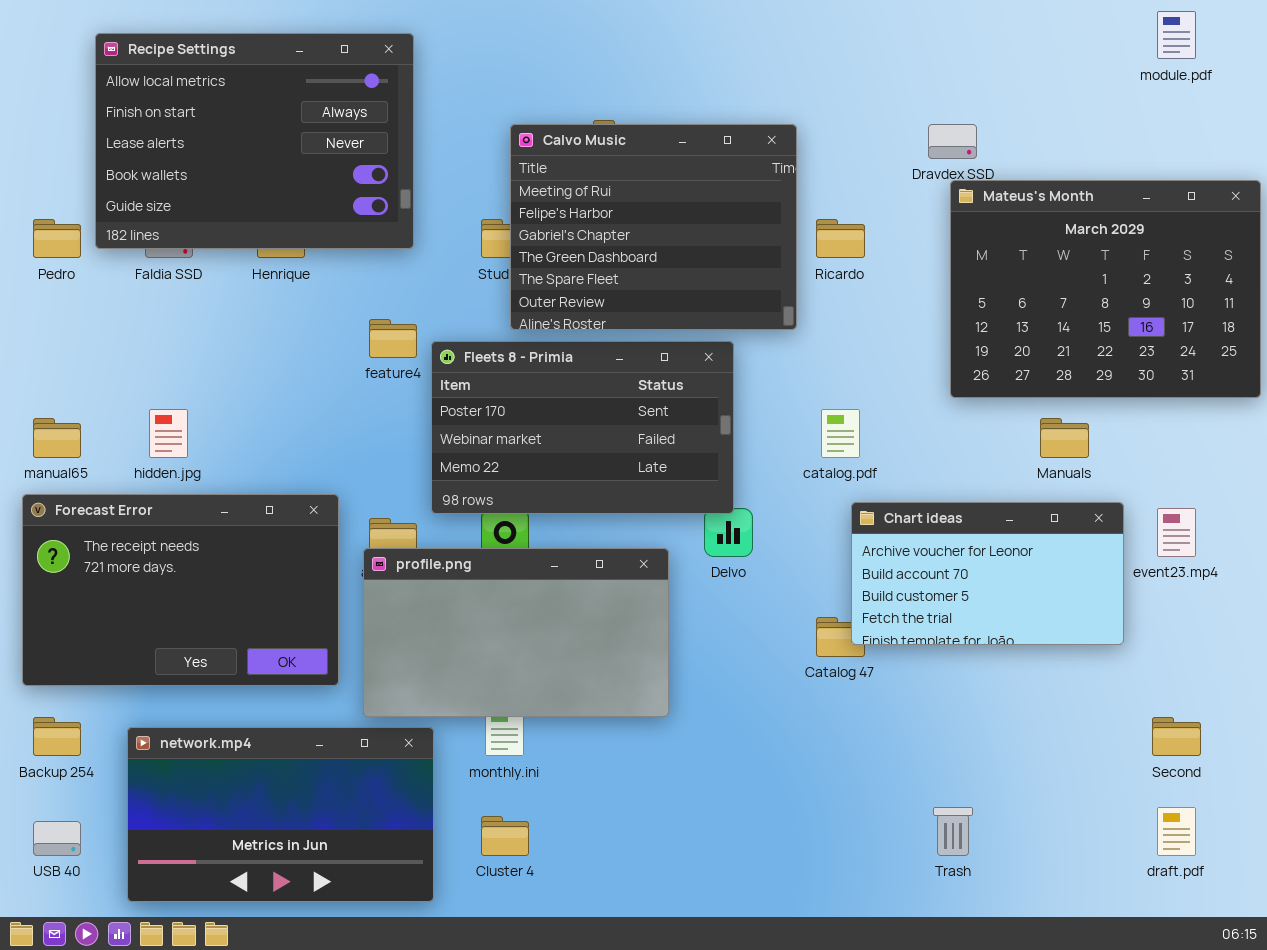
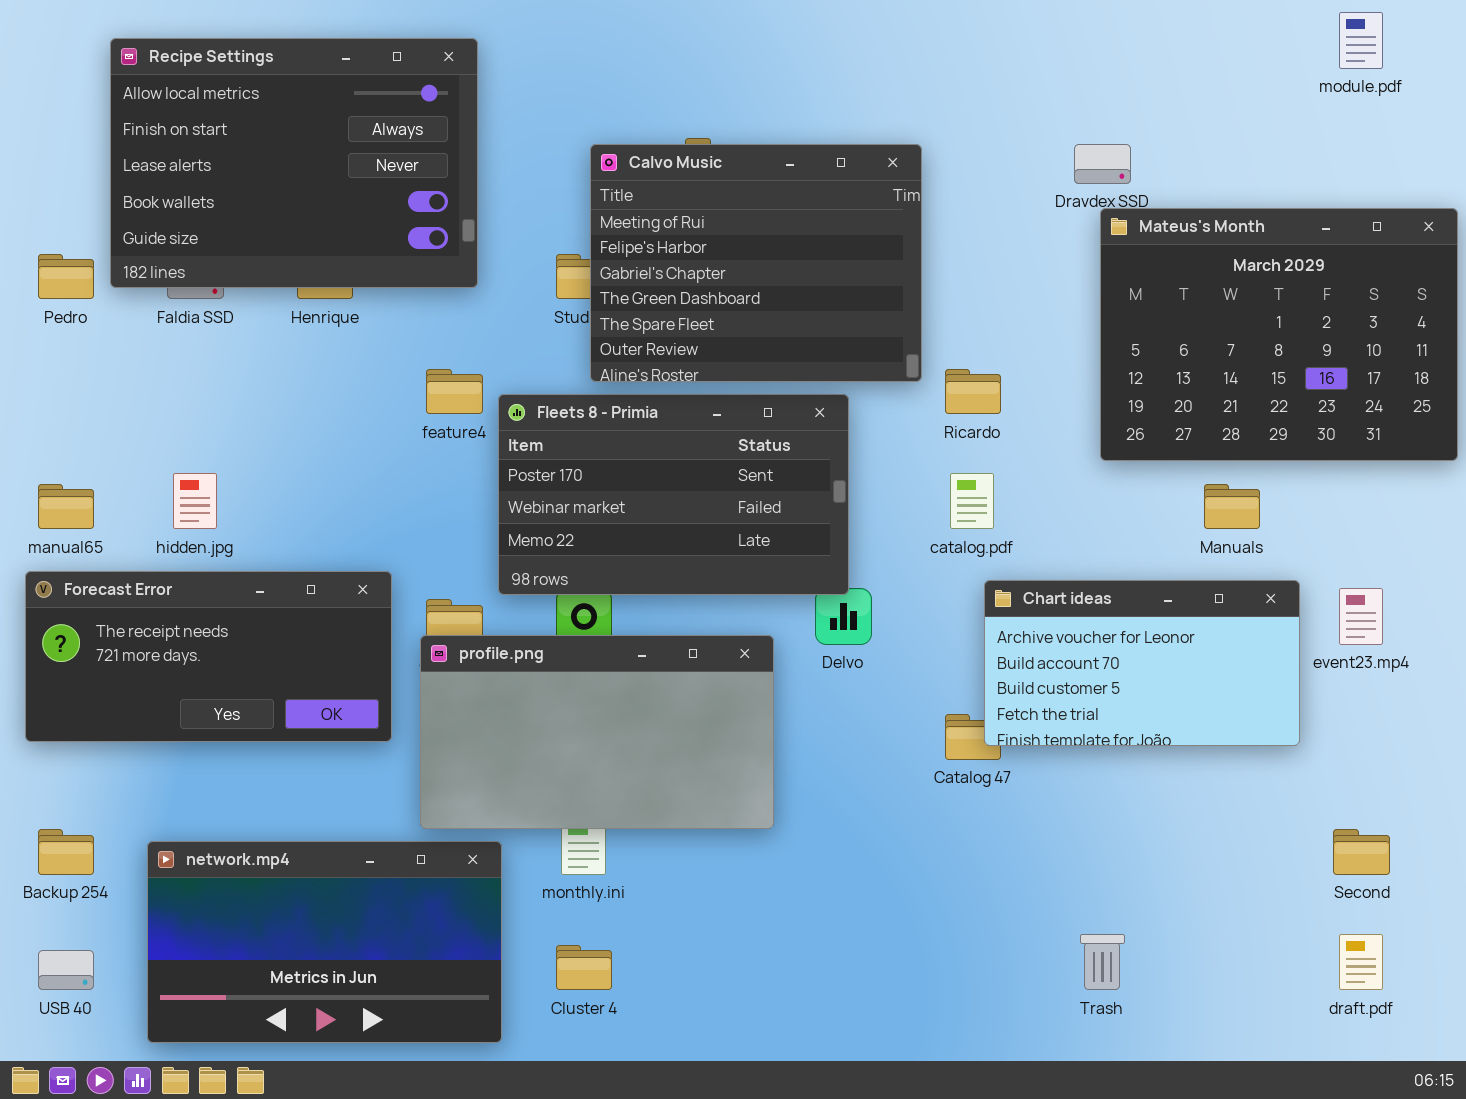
Ricardo: [816,219,865,258] -> [945,369,1001,414], moved
Forecast Error: [22,494,339,686] -> [25,571,392,742], resized

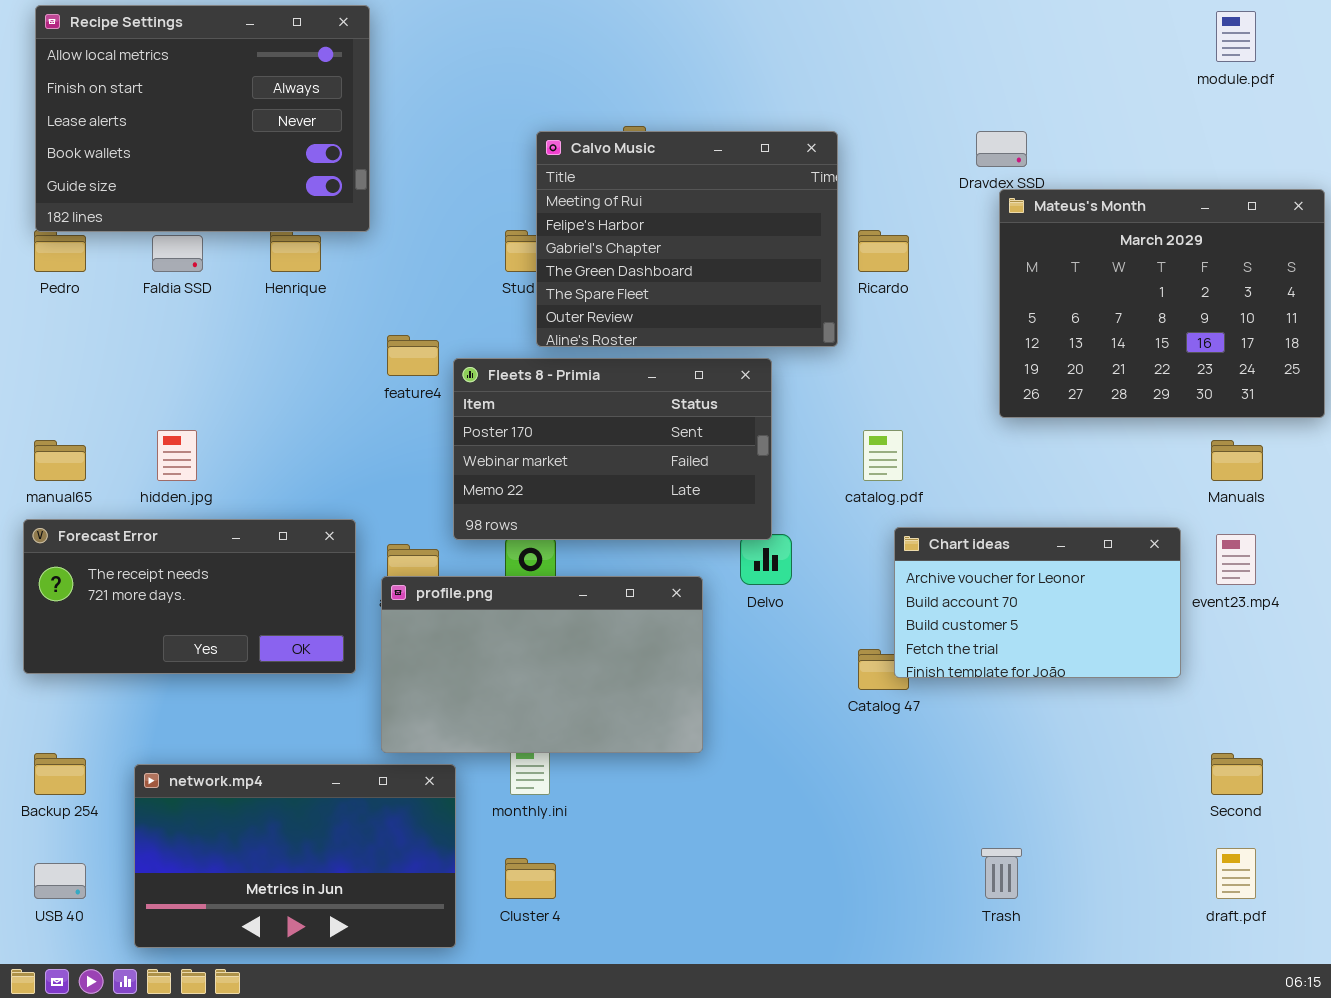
Recipe Settings: [110,38,478,288] -> [35,5,370,232], moved
Ricardo: [945,369,1001,414] -> [858,230,909,272], moved
Manuals: [1204,484,1260,529] -> [1211,440,1263,481], moved

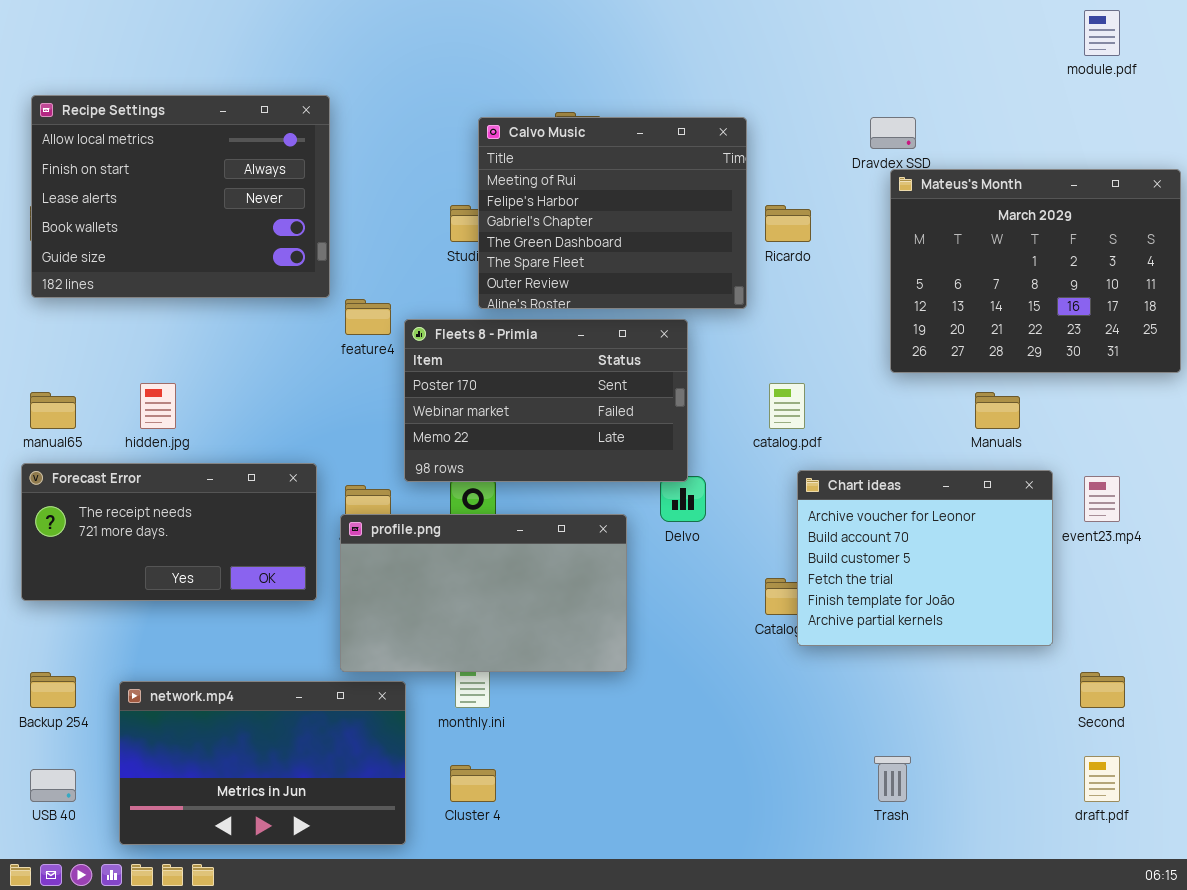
Recipe Settings: [35,5,370,232] -> [31,95,330,298], moved
Manuals: [1211,440,1263,481] -> [975,392,1020,429], moved
Chart ideas: [894,527,1181,678] -> [797,470,1053,646], resized

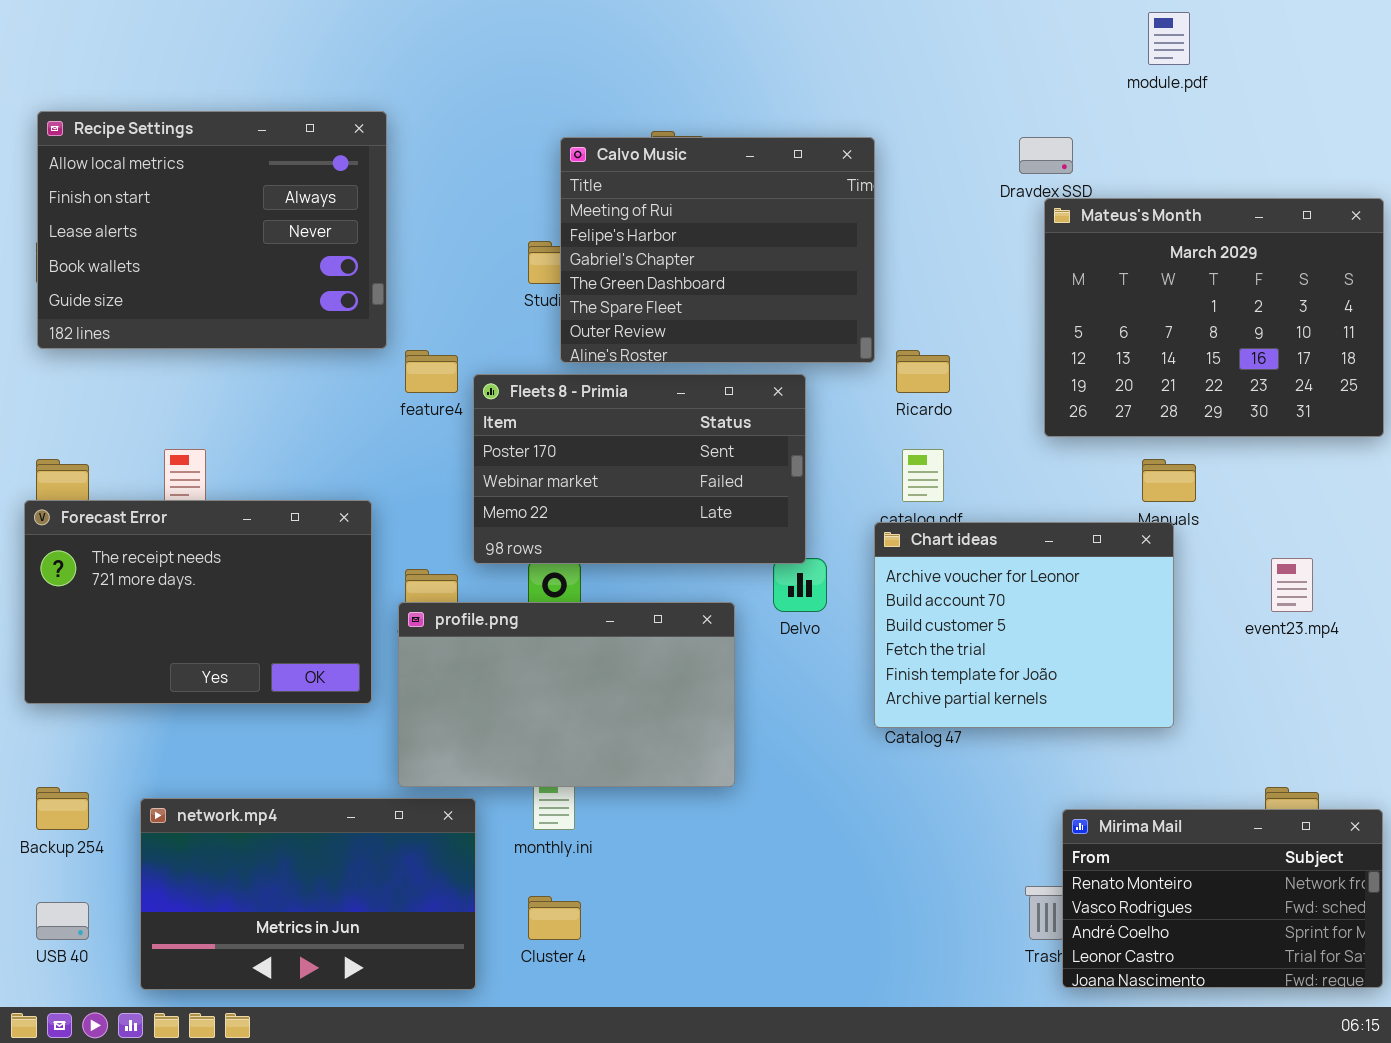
module.pdf: [1084,10,1120,56] -> [1148,12,1190,65], moved
Ricardo: [765,205,811,242] -> [896,350,950,393], moved
Forecast Error: [21,463,317,601] -> [24,500,372,704], resized
Chart ideas: [797,470,1053,646] -> [874,522,1174,728], moved
Mirima Mail: none -> [1062,809,1383,988], opened

